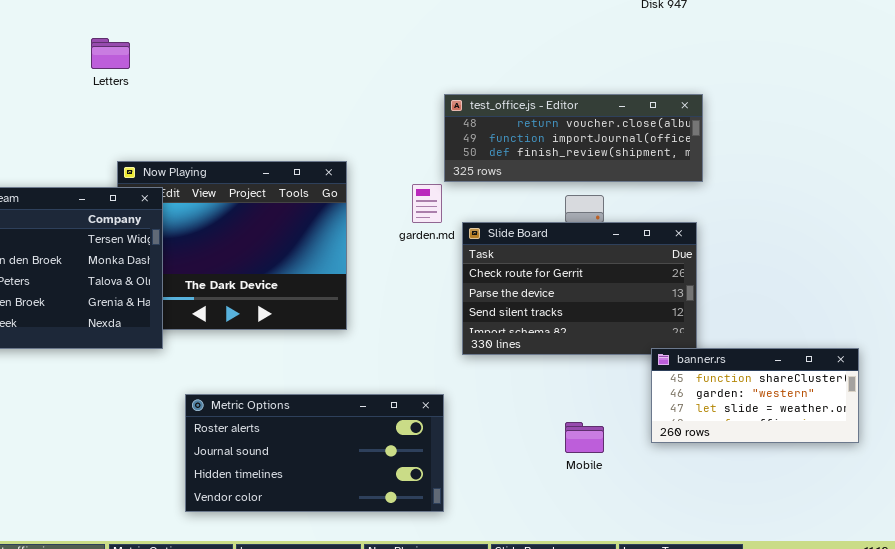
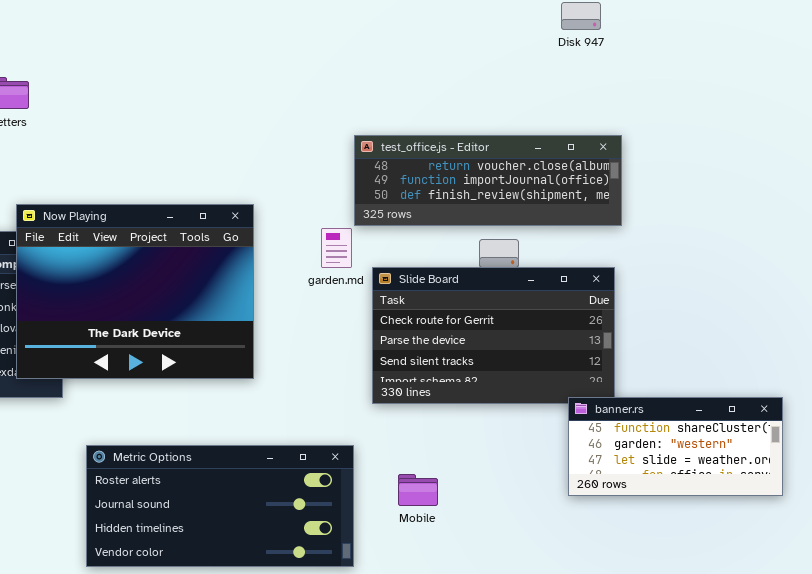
Now Playing: [117,161,347,330] -> [16,204,254,379], raised
Mobile: [565,422,604,453] -> [398,474,438,506], moved

